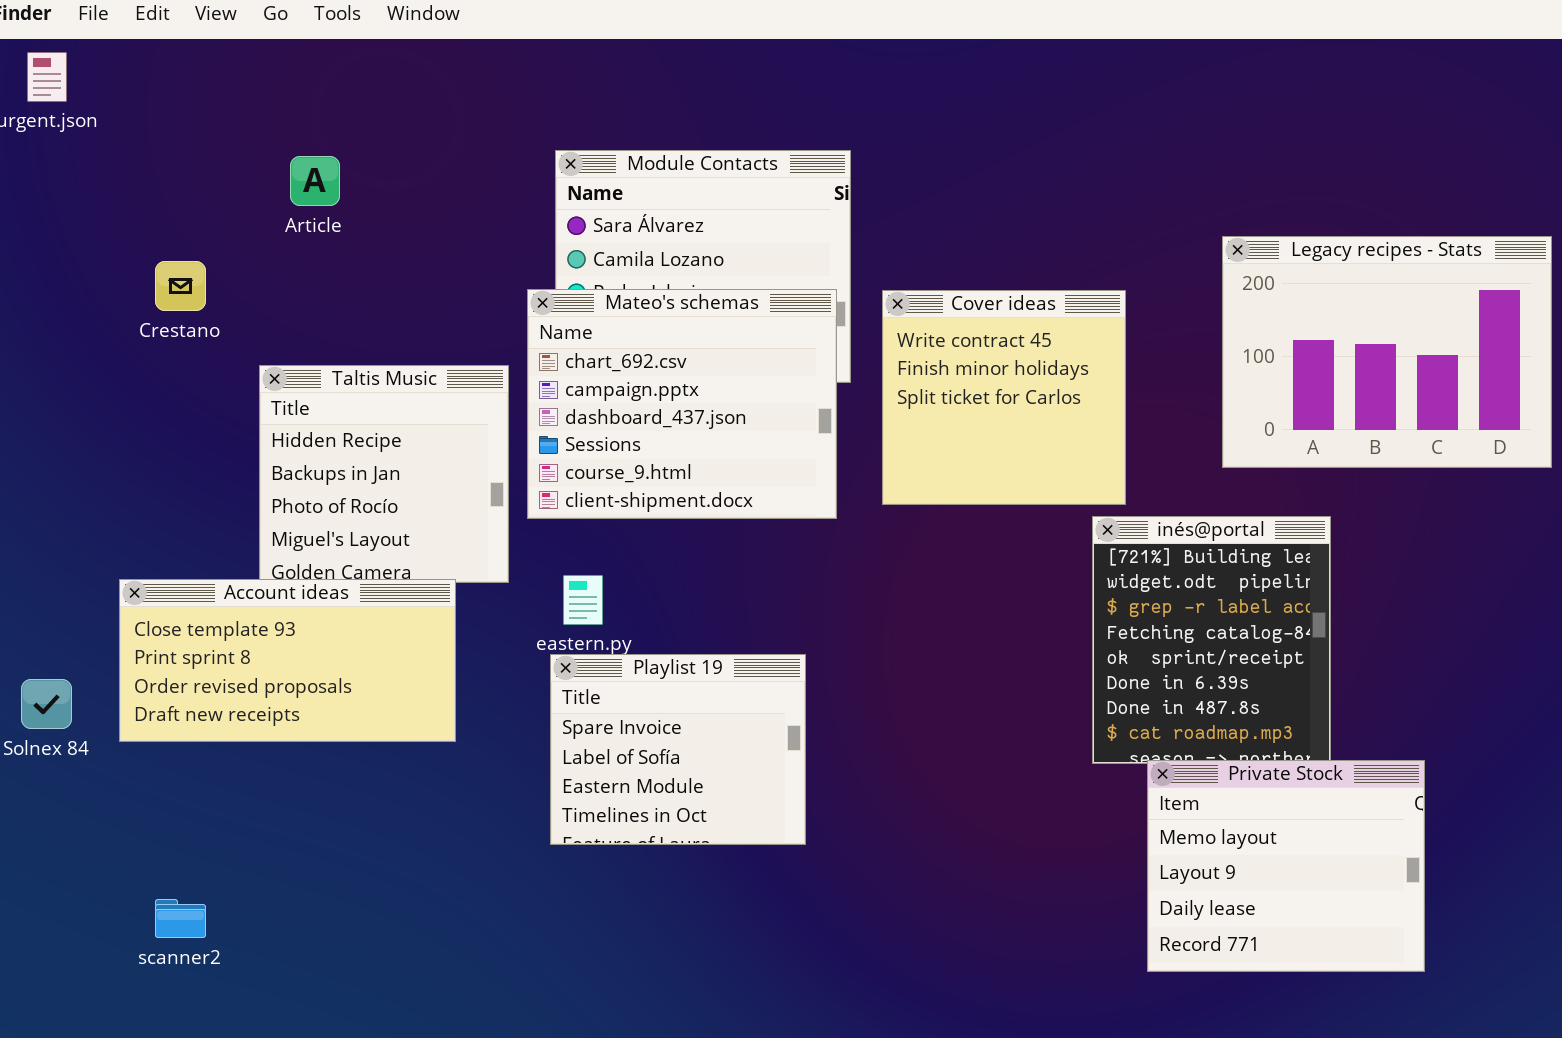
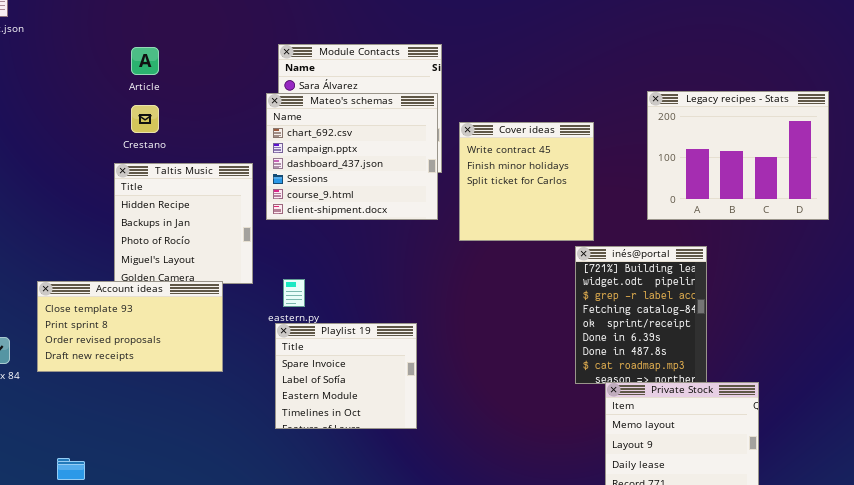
Crestano: [155,261,206,311] -> [131,105,159,133], moved
Mateo's schemas: [527,289,837,519] -> [266,93,438,220], moved

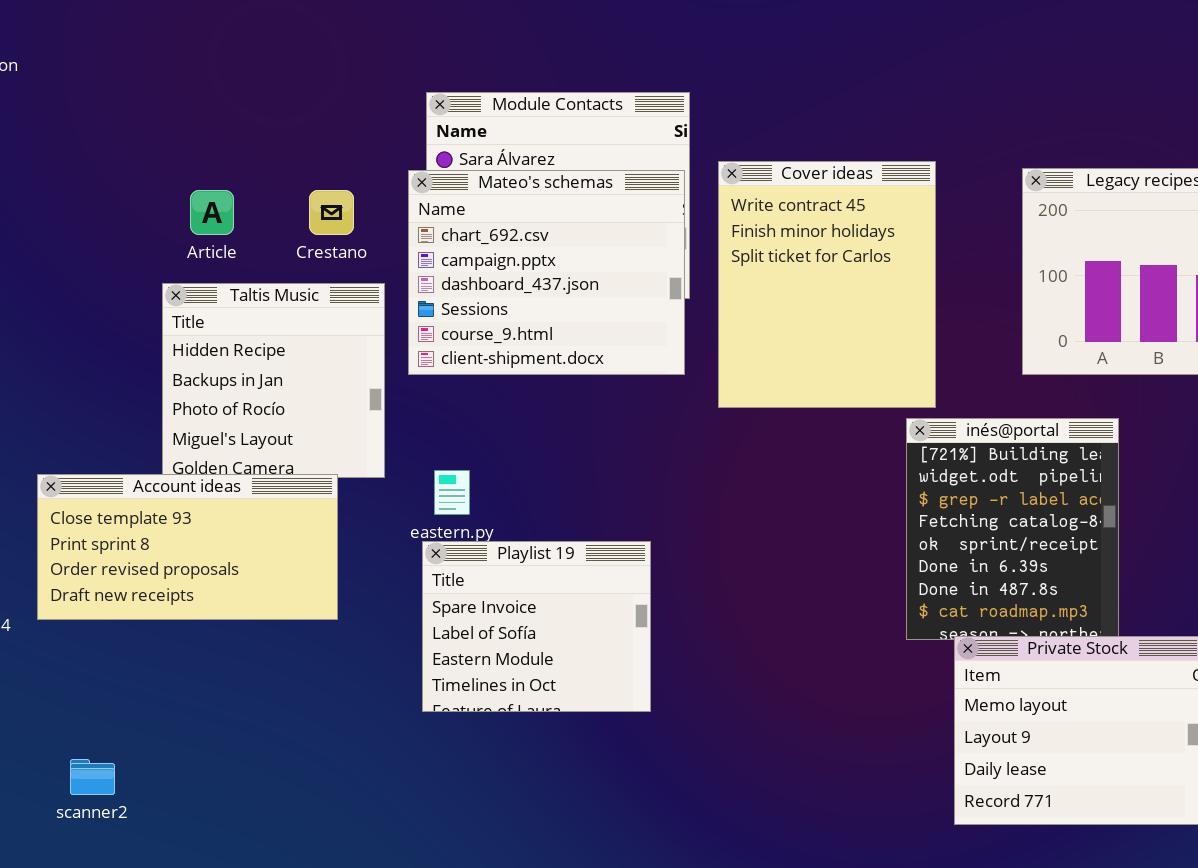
Article: [131,47,159,75] -> [190,190,234,235], moved
Crestano: [131,105,159,133] -> [309,190,354,235], moved
Cover ideas: [459,122,594,241] -> [718,161,936,408], resized

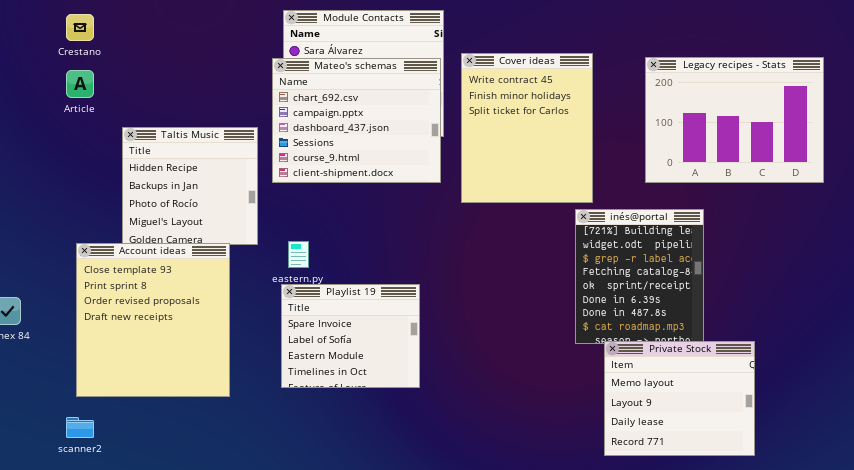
Article: [190,190,234,235] -> [66,70,94,98], moved
Crestano: [309,190,354,235] -> [66,14,94,41], moved
Account ideas: [37,474,338,620] -> [76,243,230,397], resized

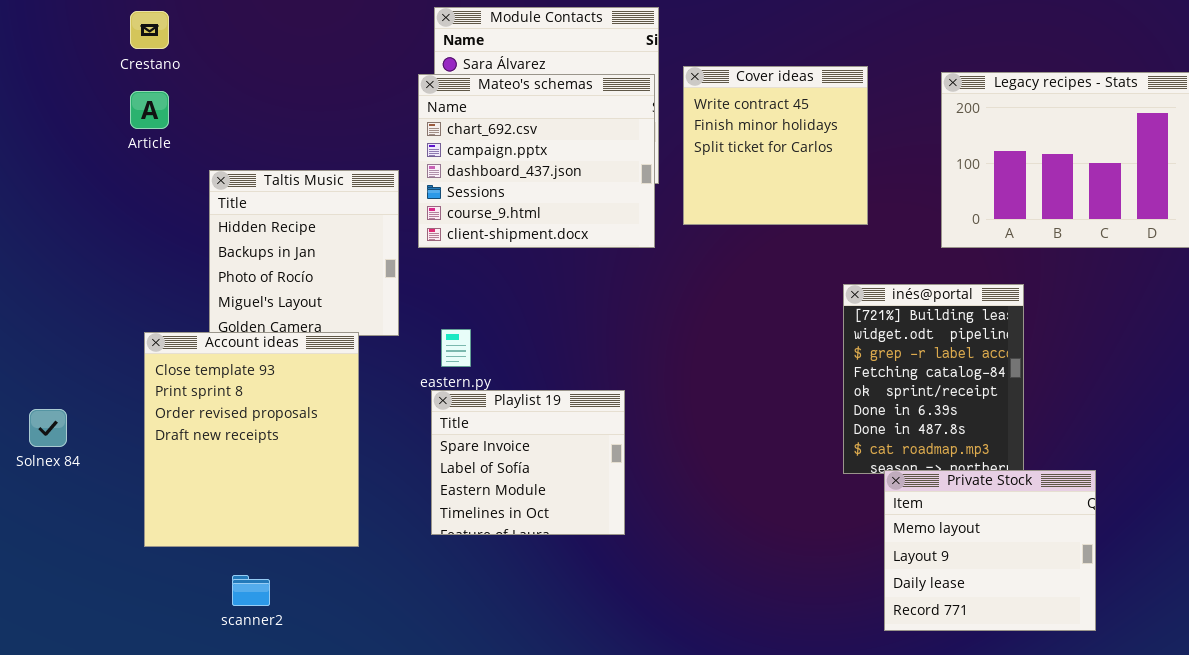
Cover ideas: [461,53,593,203] -> [683,66,868,225], resized
scanner2: [66,417,94,438] -> [232,575,270,606], moved

